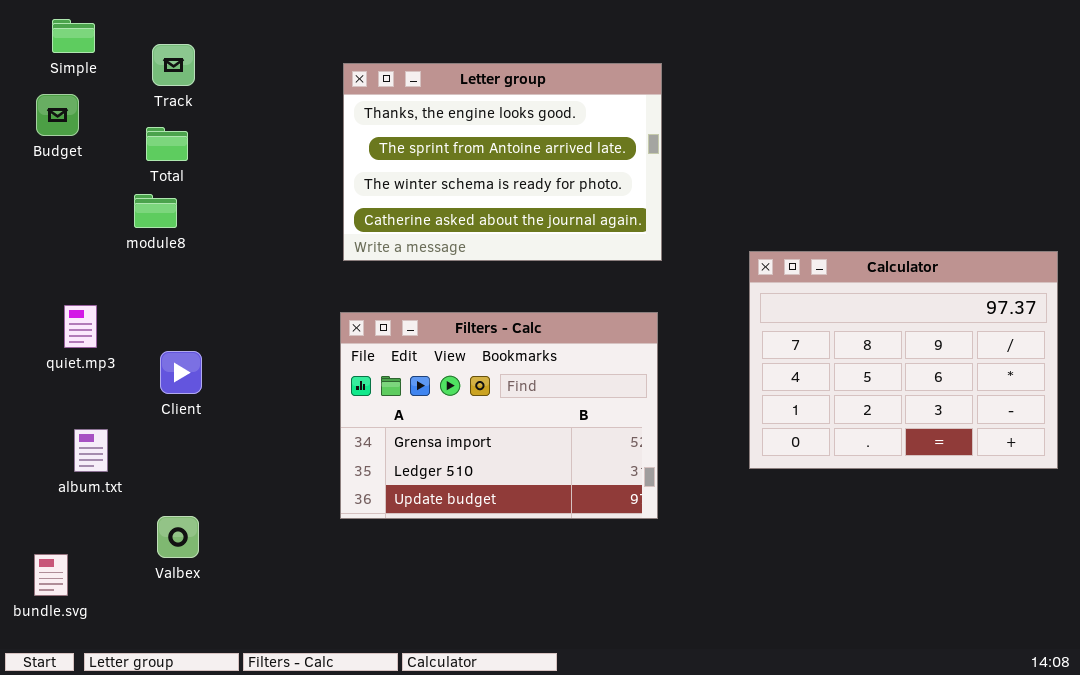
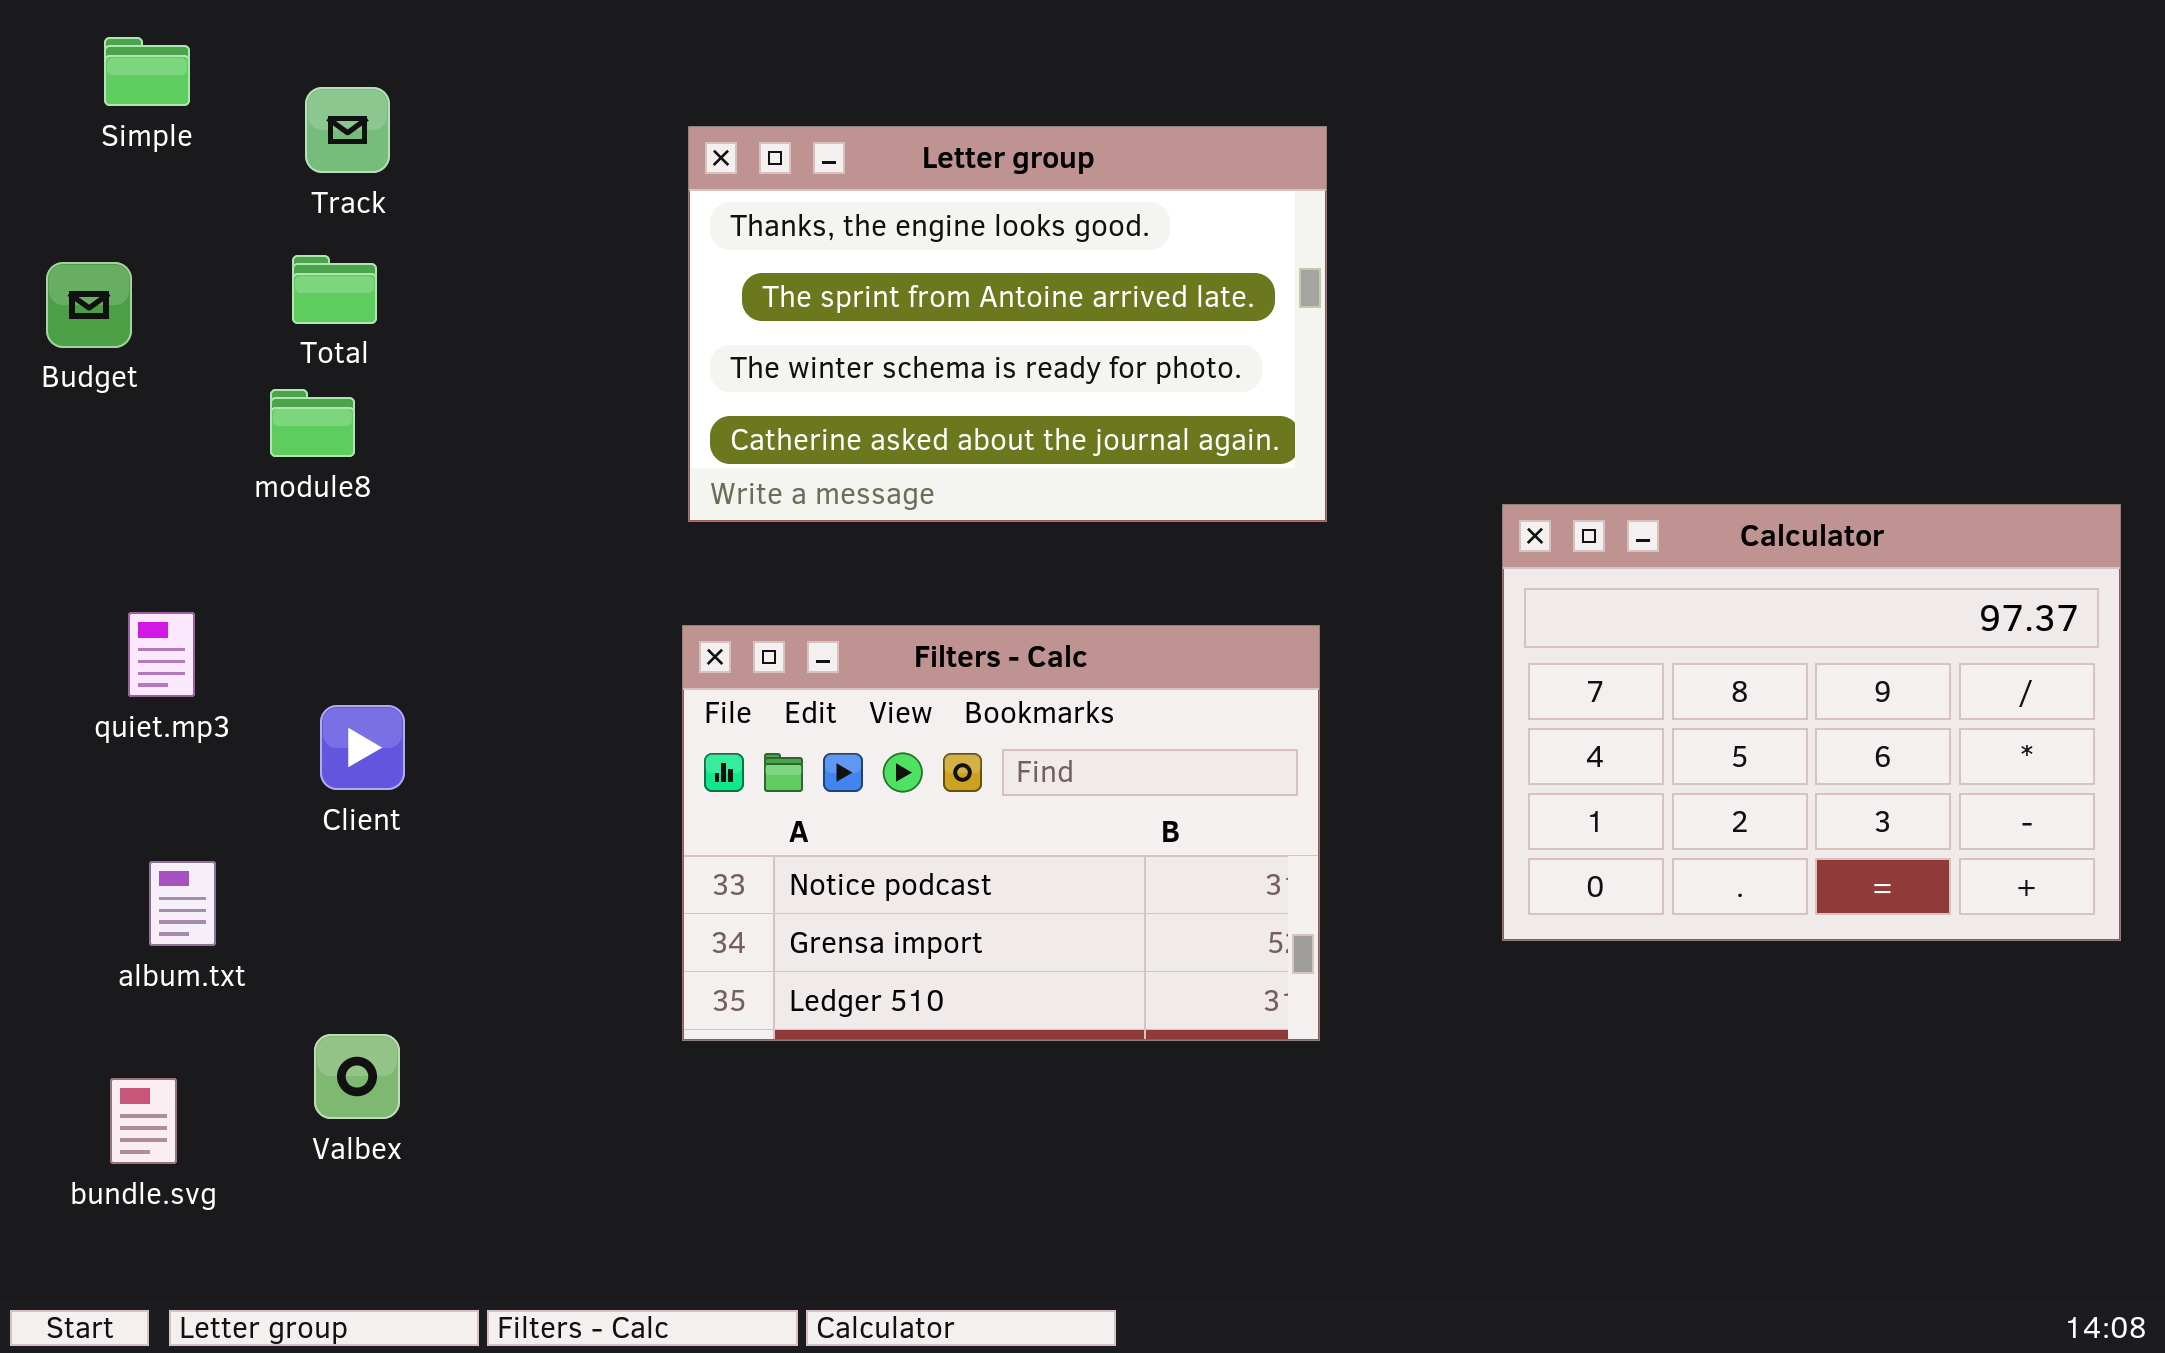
Budget: [36,94,79,136] -> [46,262,132,348], moved
Filters - Calc: [340,312,658,519] -> [682,625,1320,1041], scrolled up 1 row
bundle.svg: [34,554,68,596] -> [110,1078,177,1164], moved

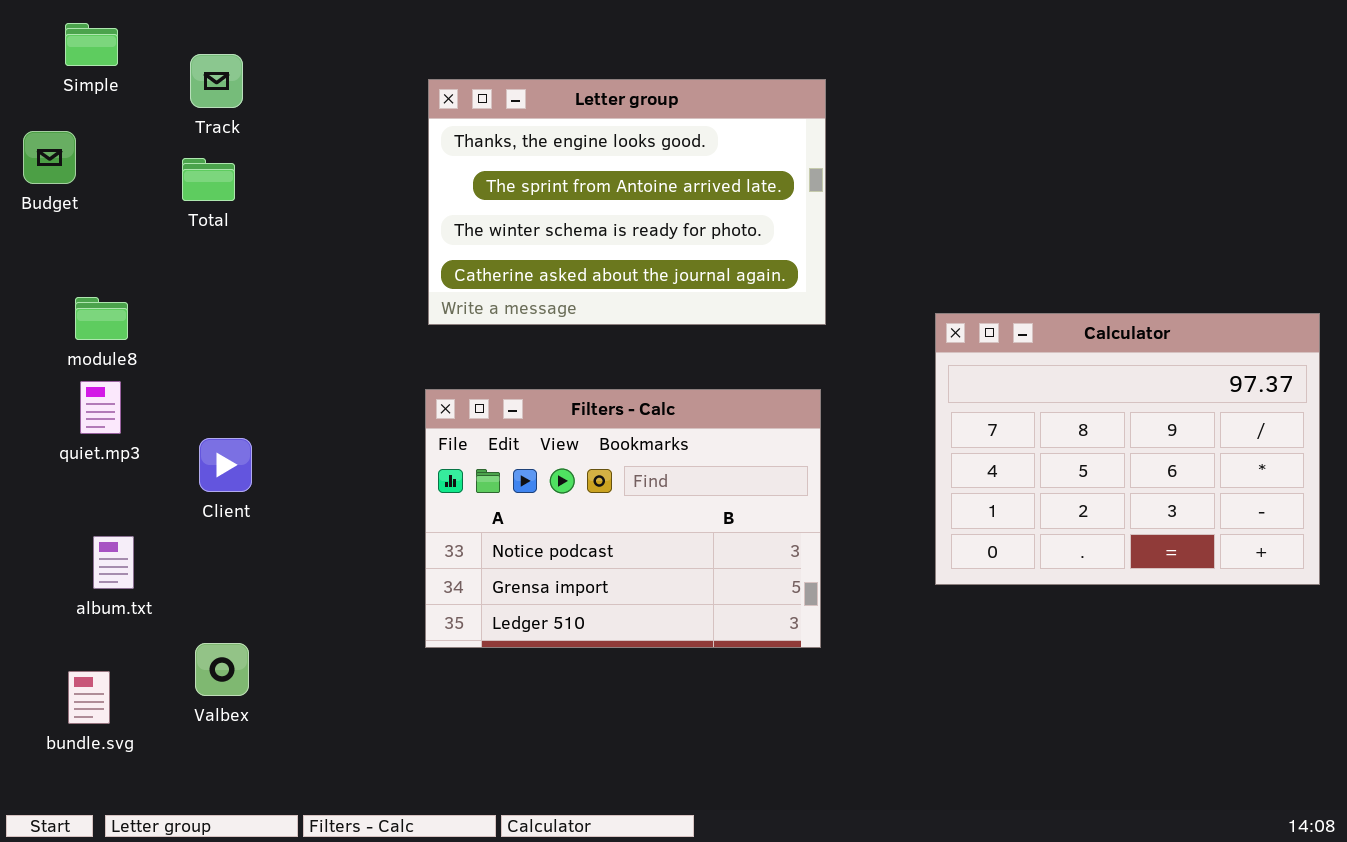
Budget: [46,262,132,348] -> [23,131,76,184], moved
module8: [270,389,355,457] -> [75,297,128,340], moved

